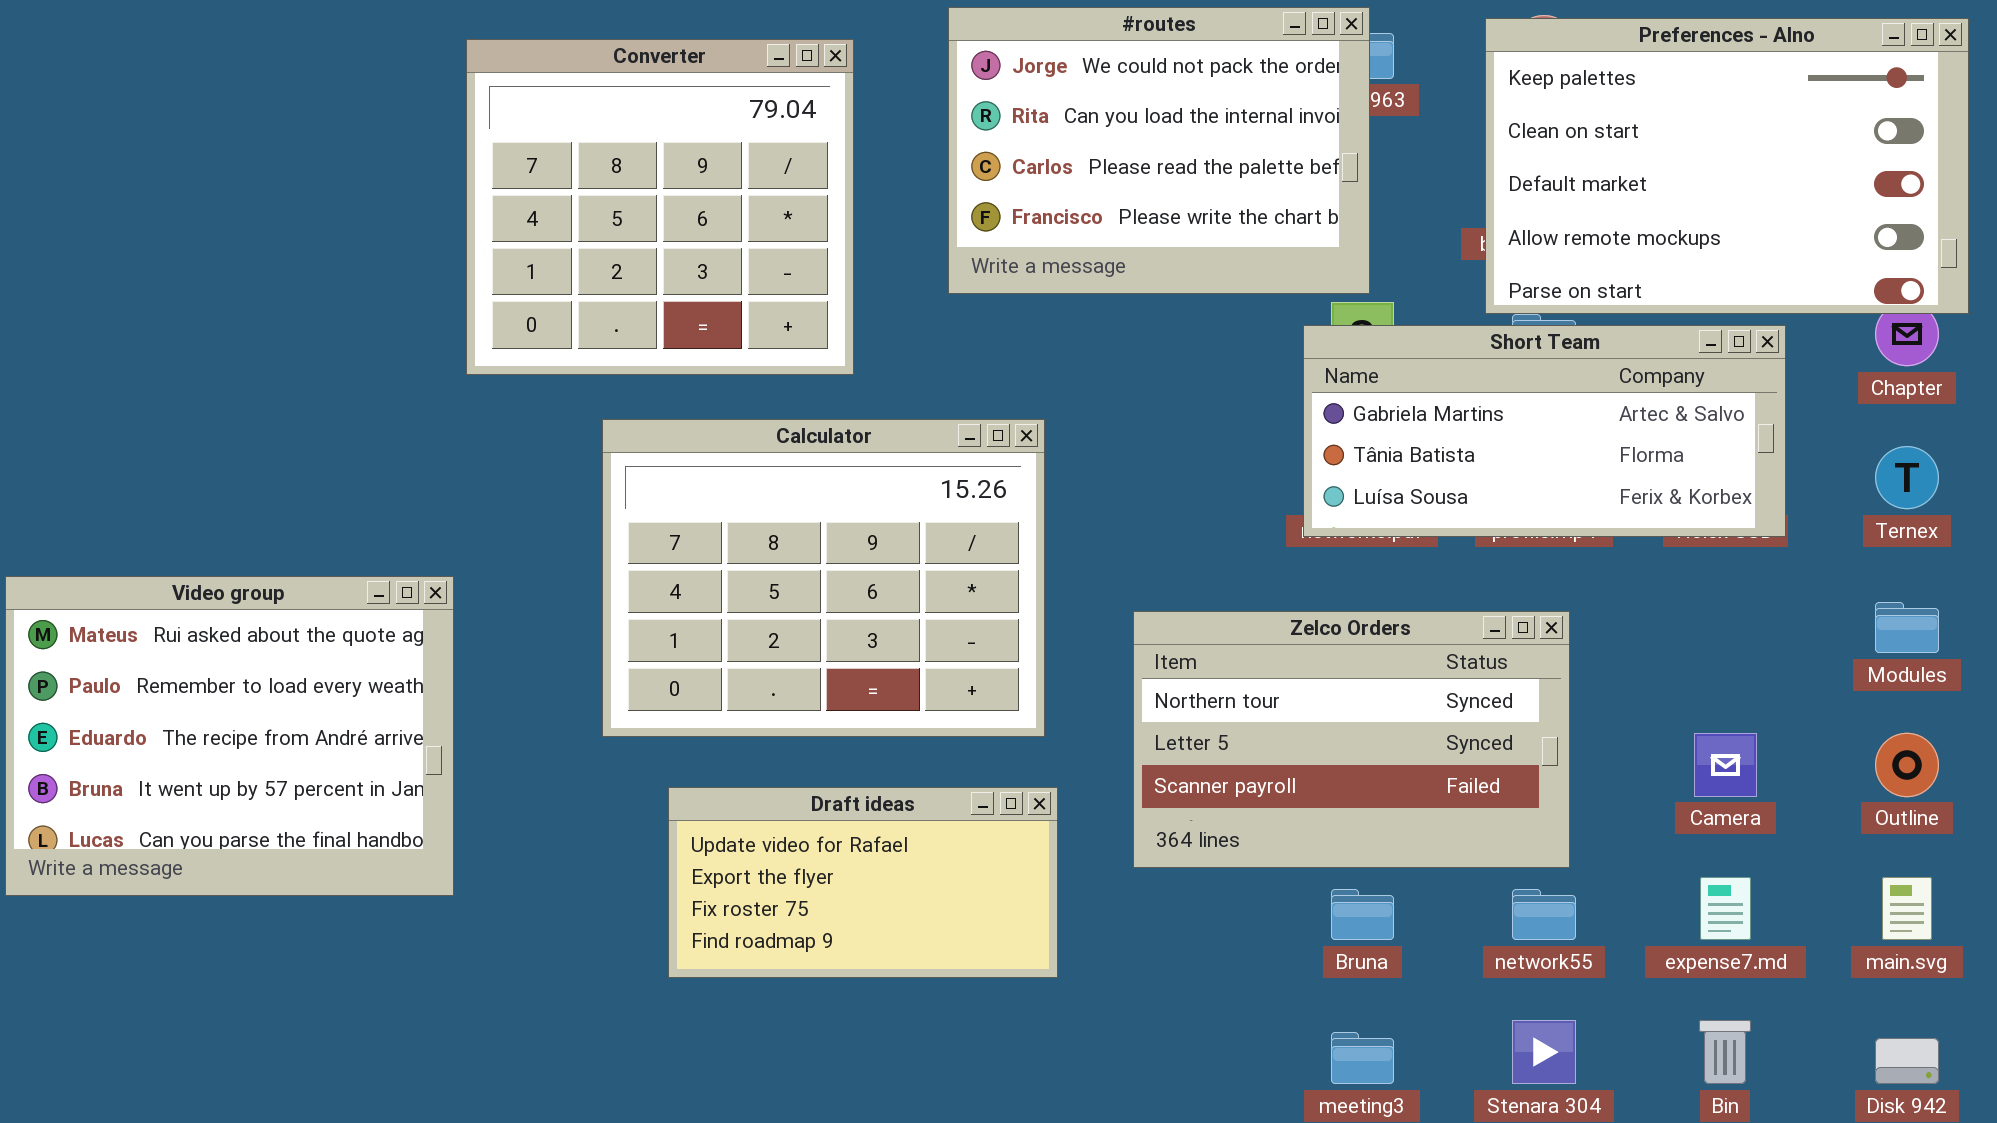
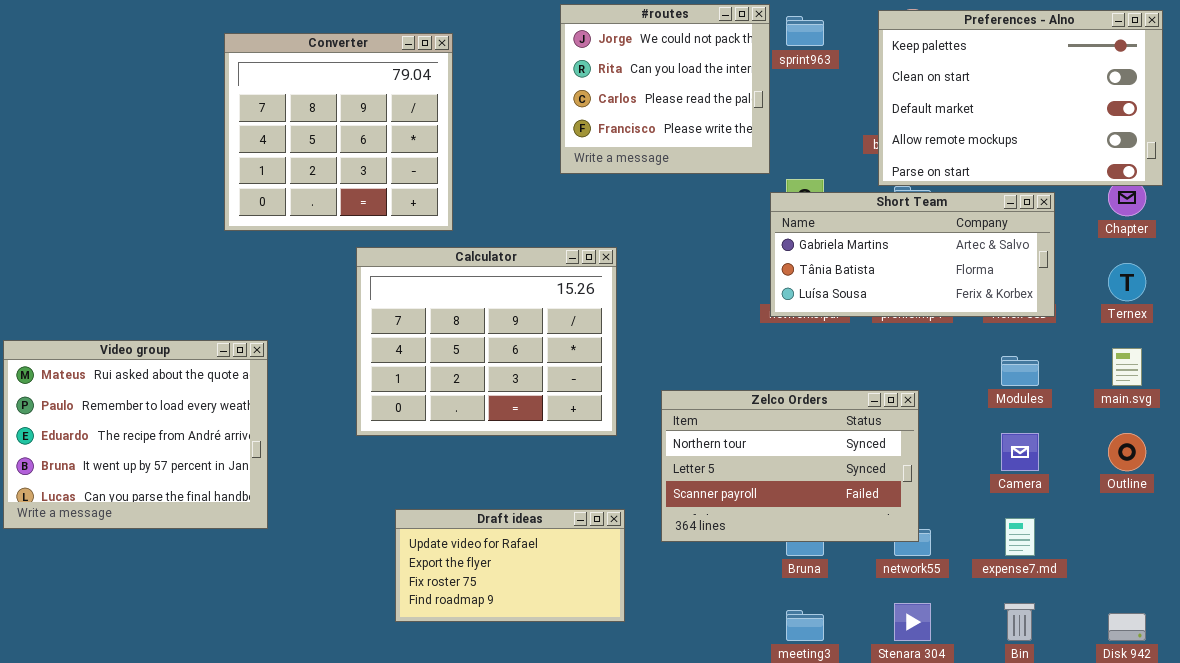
#routes: [948,7,1370,294] -> [560,4,770,174], resized
Converter: [466,39,854,375] -> [224,33,453,231], moved
Modules: [1875,602,1939,653] -> [1001,356,1039,386], moved
Zelco Orders: [1133,611,1570,868] -> [661,390,919,542], moved
Draft ideas: [668,787,1058,978] -> [395,509,625,622], moved
main.svg: [1882,877,1932,940] -> [1112,348,1142,386], moved

